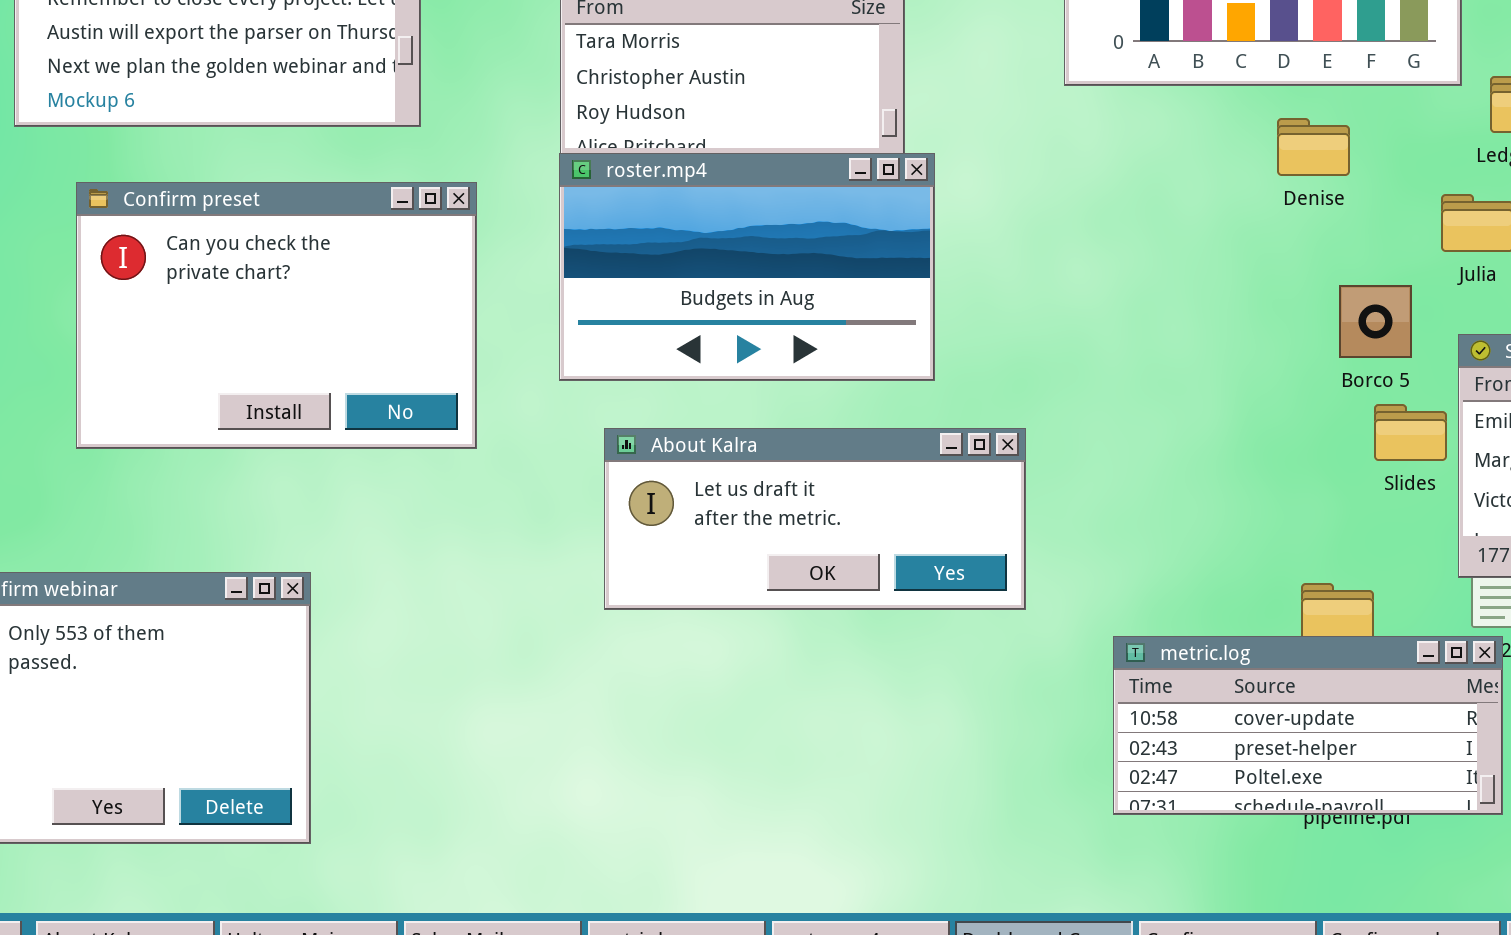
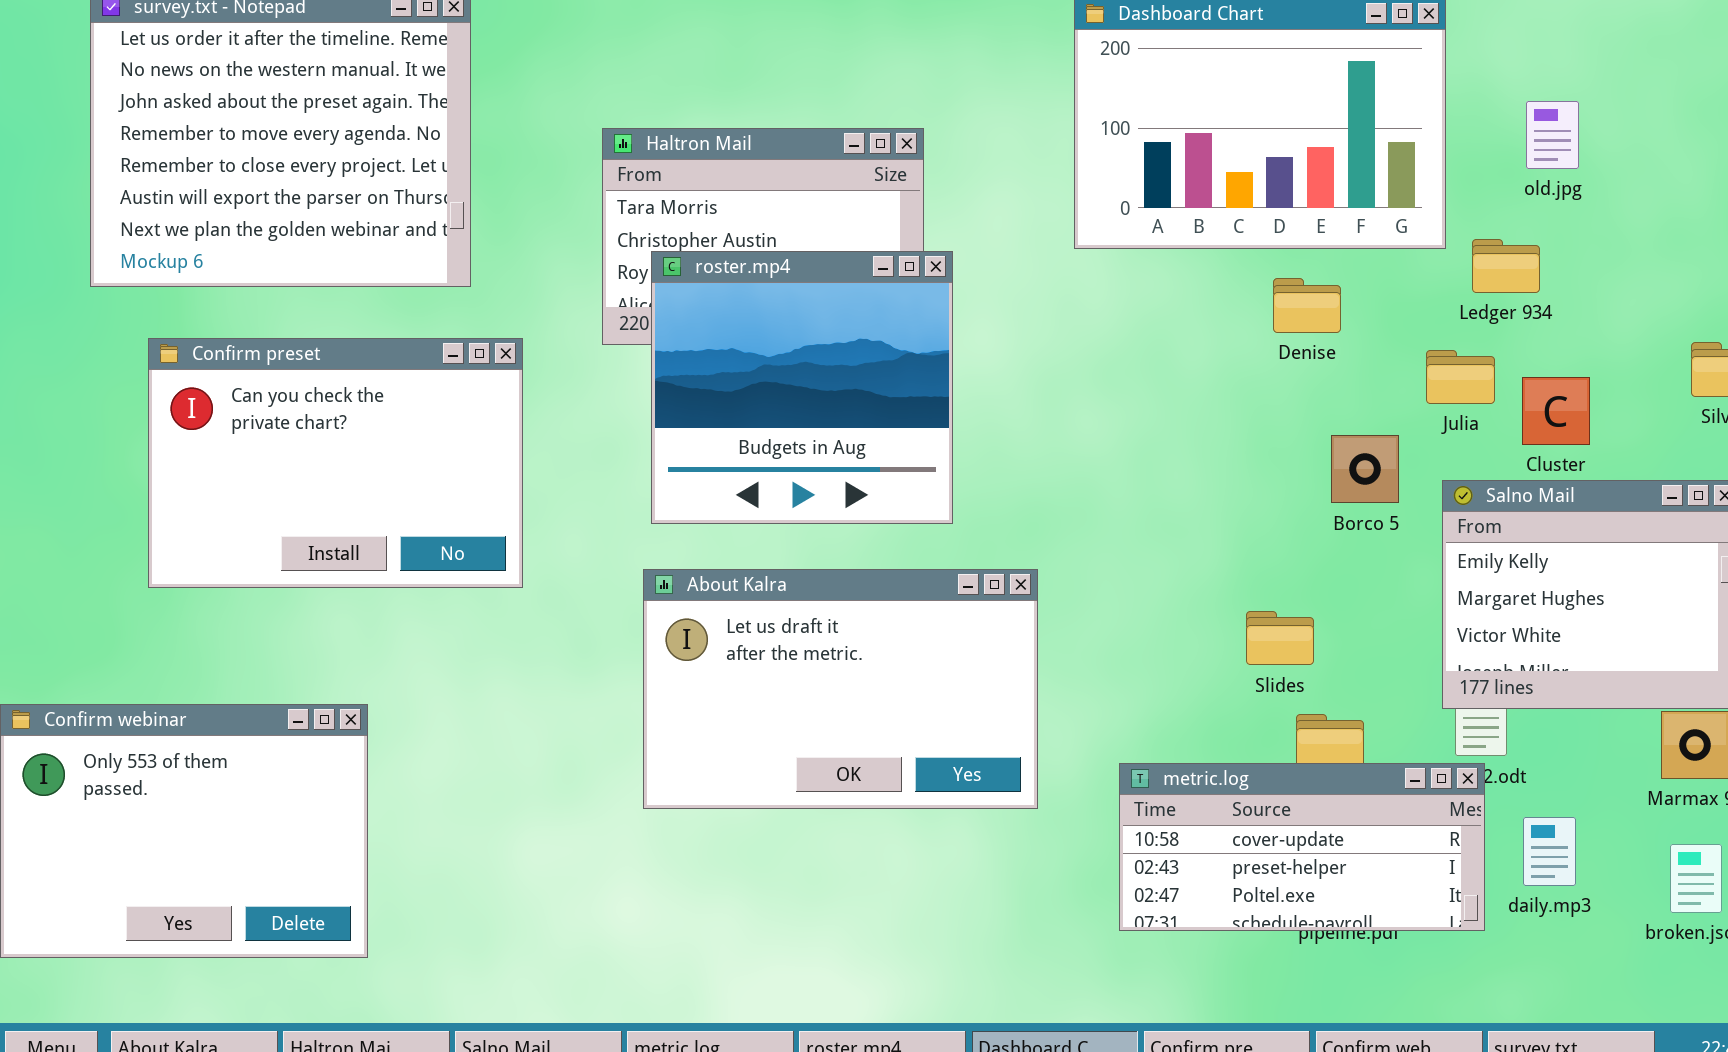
roster.mp4: [559,153,935,381] -> [651,251,953,524], resized
Slides: [1374,404,1447,461] -> [1246,611,1314,665], moved
About Kalra: [604,428,1026,610] -> [643,569,1038,809], resized

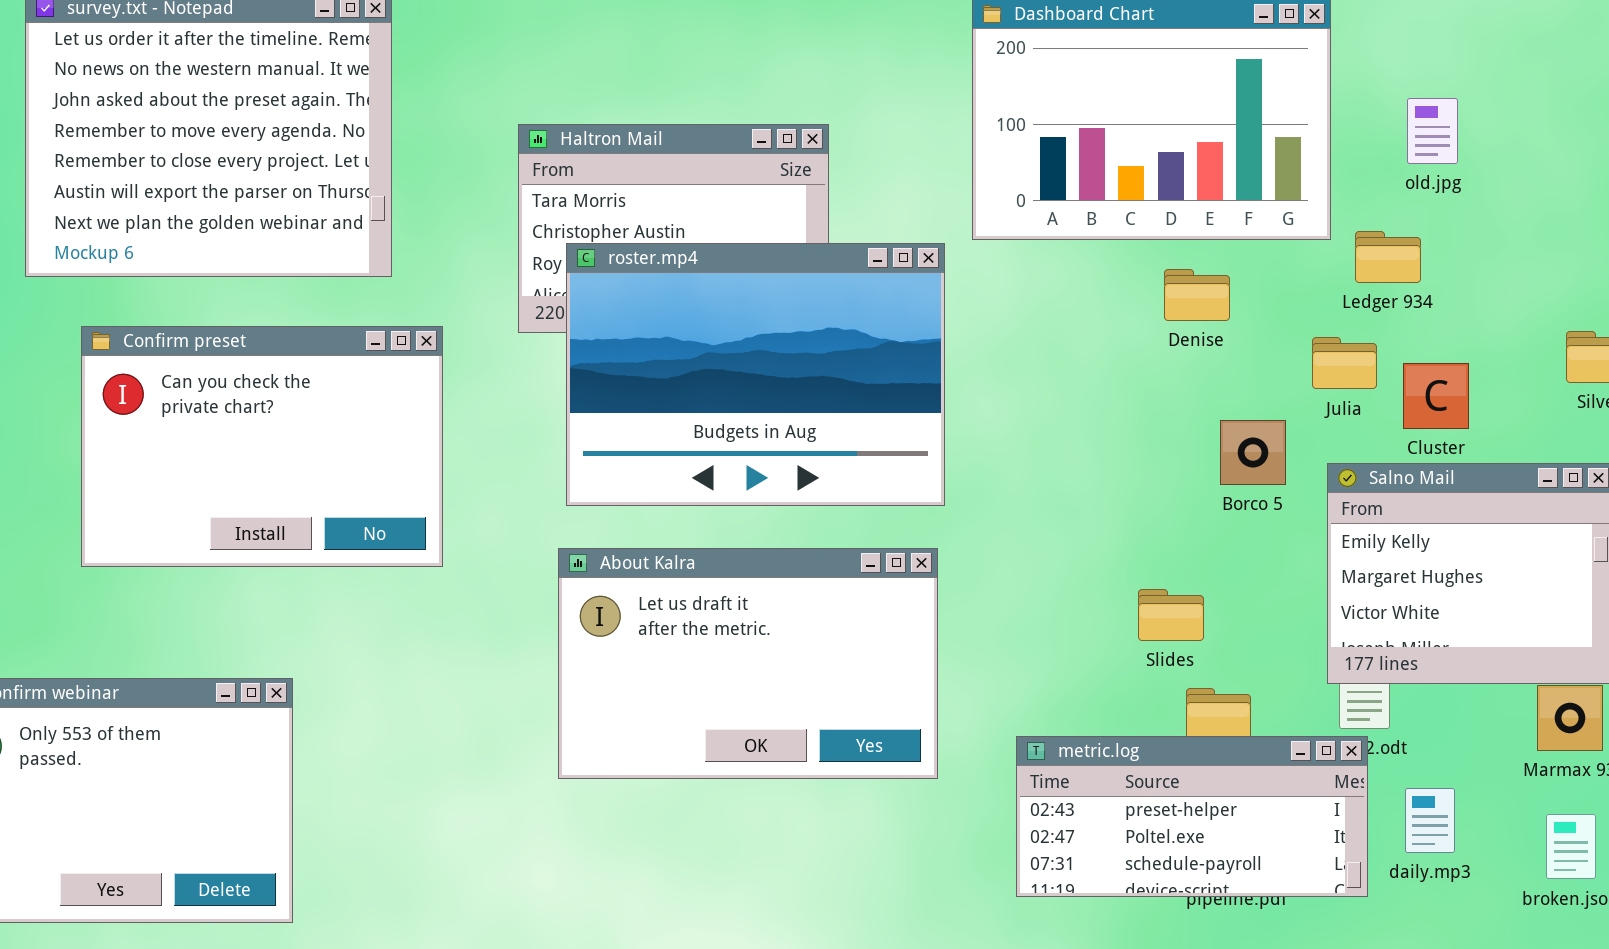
roster.mp4: [651,251,953,524] -> [566,243,945,506], resized
metric.log: [1119,763,1485,931] -> [1016,736,1368,897], scrolled down 1 row

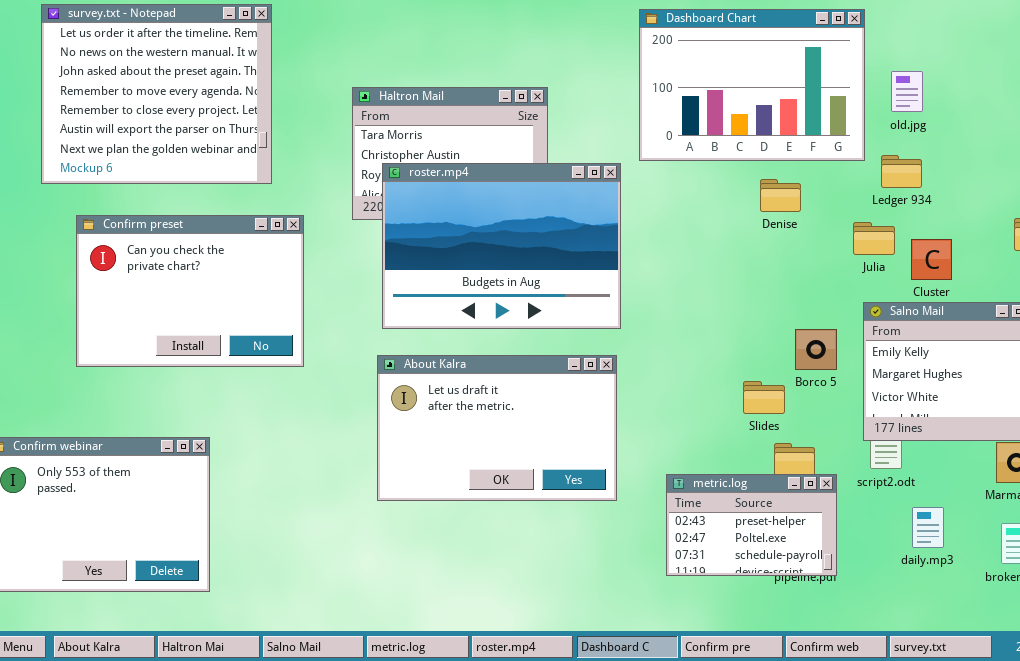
old.jpg: [1407,98,1458,164] -> [891,71,923,112], moved
Borco 5: [1220,420,1286,485] -> [795,329,837,370], moved
metric.log: [1016,736,1368,897] -> [666,474,837,576], resized

